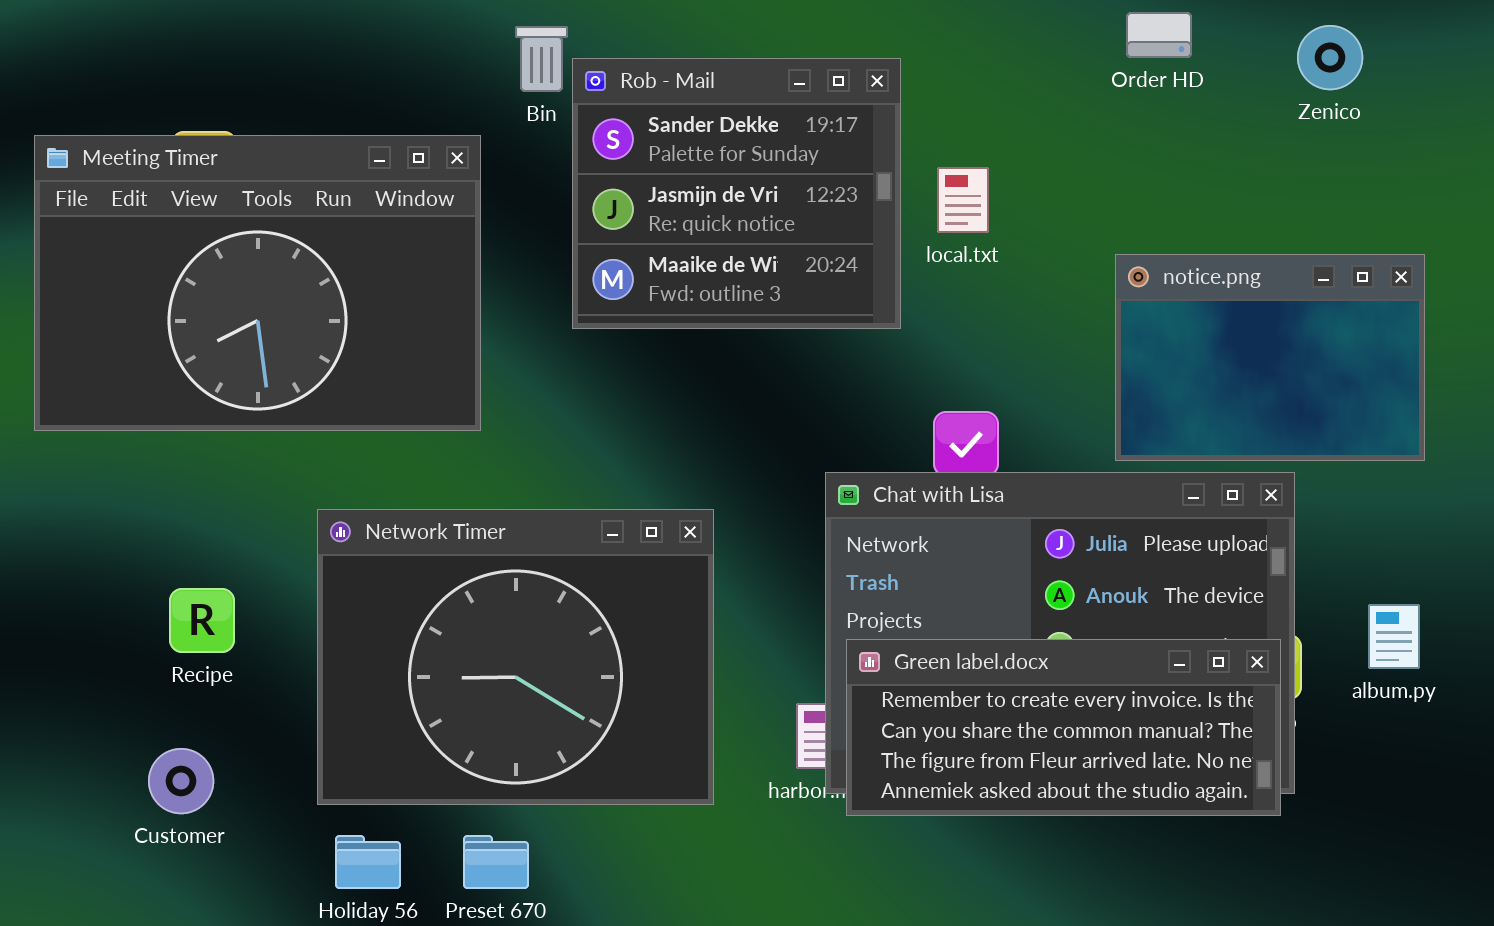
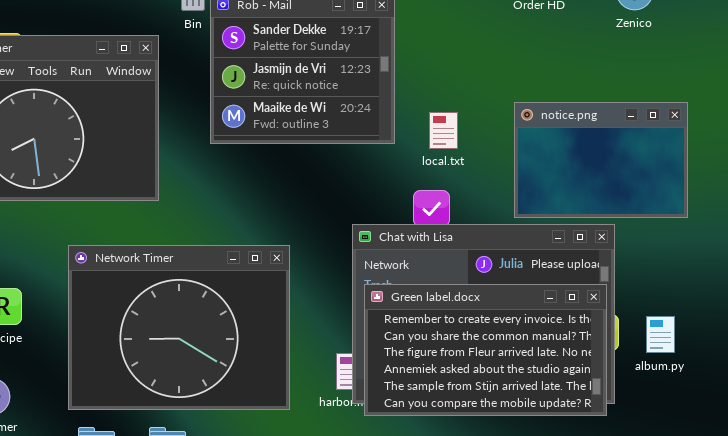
local.txt: [937,167,989,233] -> [429,112,458,149], moved
album.py: [1368,604,1420,669] -> [646,316,675,353], moved
Green label.docx: [846,639,1281,816] -> [364,284,607,416], resized

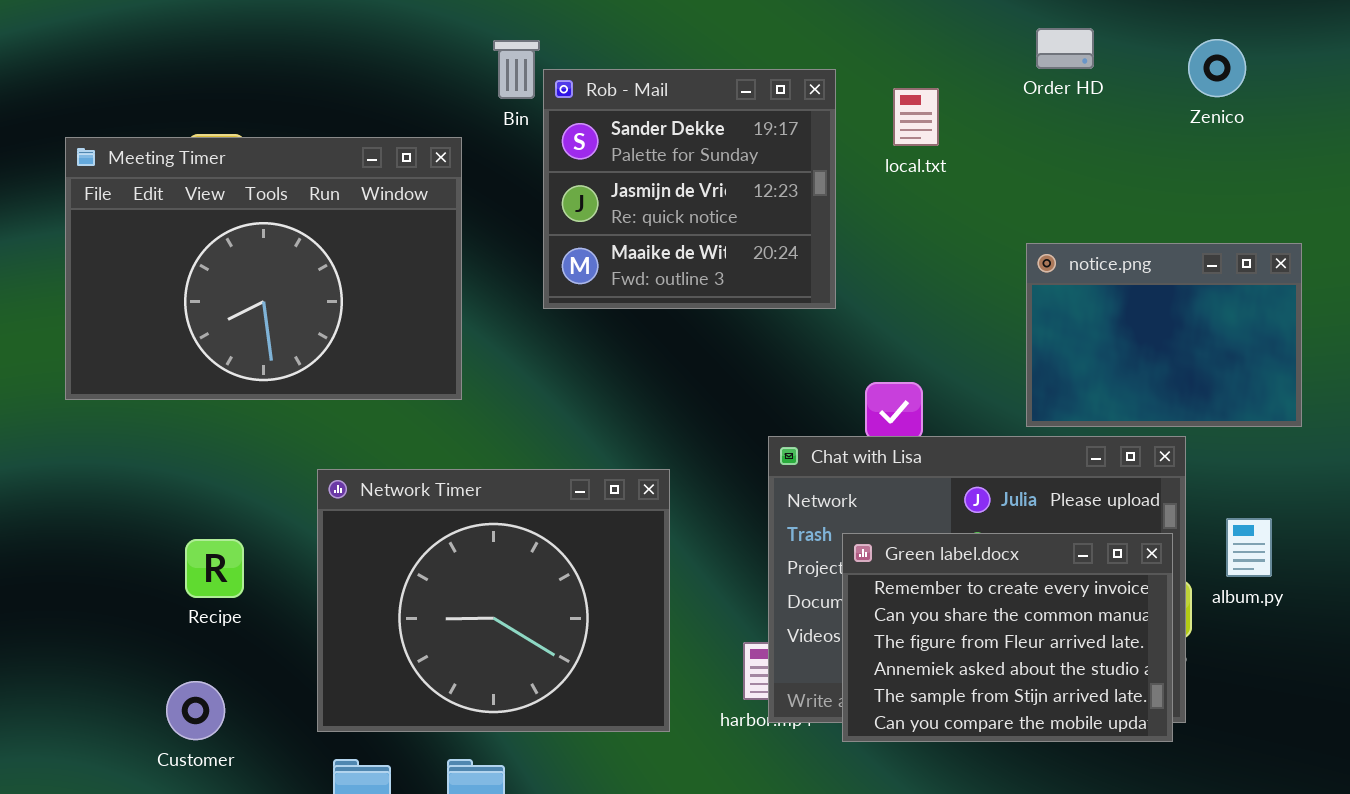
local.txt: [429,112,458,149] -> [893,88,939,146], moved
Green label.docx: [364,284,607,416] -> [842,533,1173,742], resized
album.py: [646,316,675,353] -> [1226,518,1272,577], moved

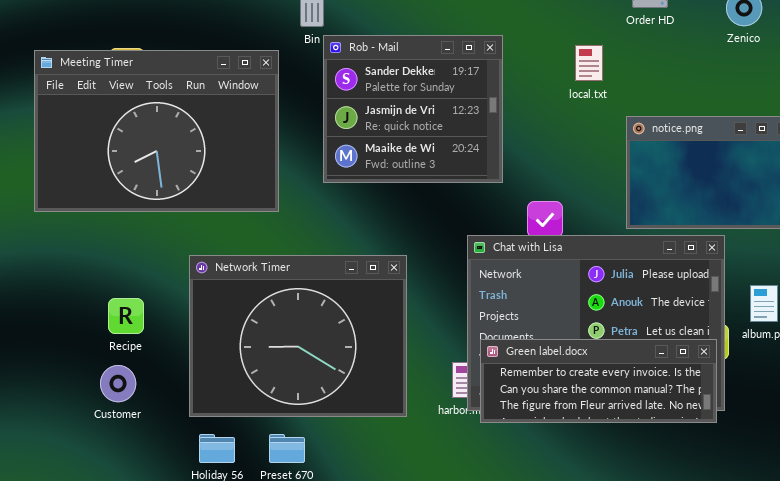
Rob - Mail: [543,69,836,309] -> [323,35,503,183], moved
local.txt: [893,88,939,146] -> [575,45,603,81], moved
Green label.docx: [842,533,1173,742] -> [480,339,717,423], resized
Customer: [166,681,225,740] -> [100,365,136,402], moved

